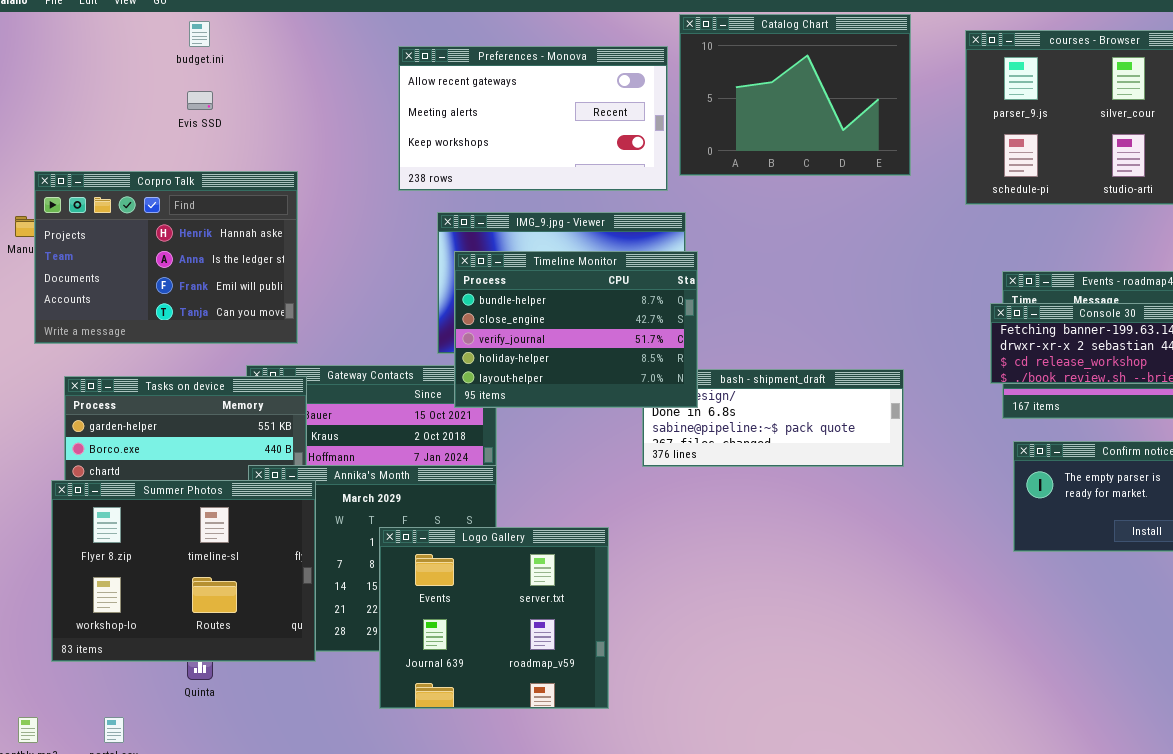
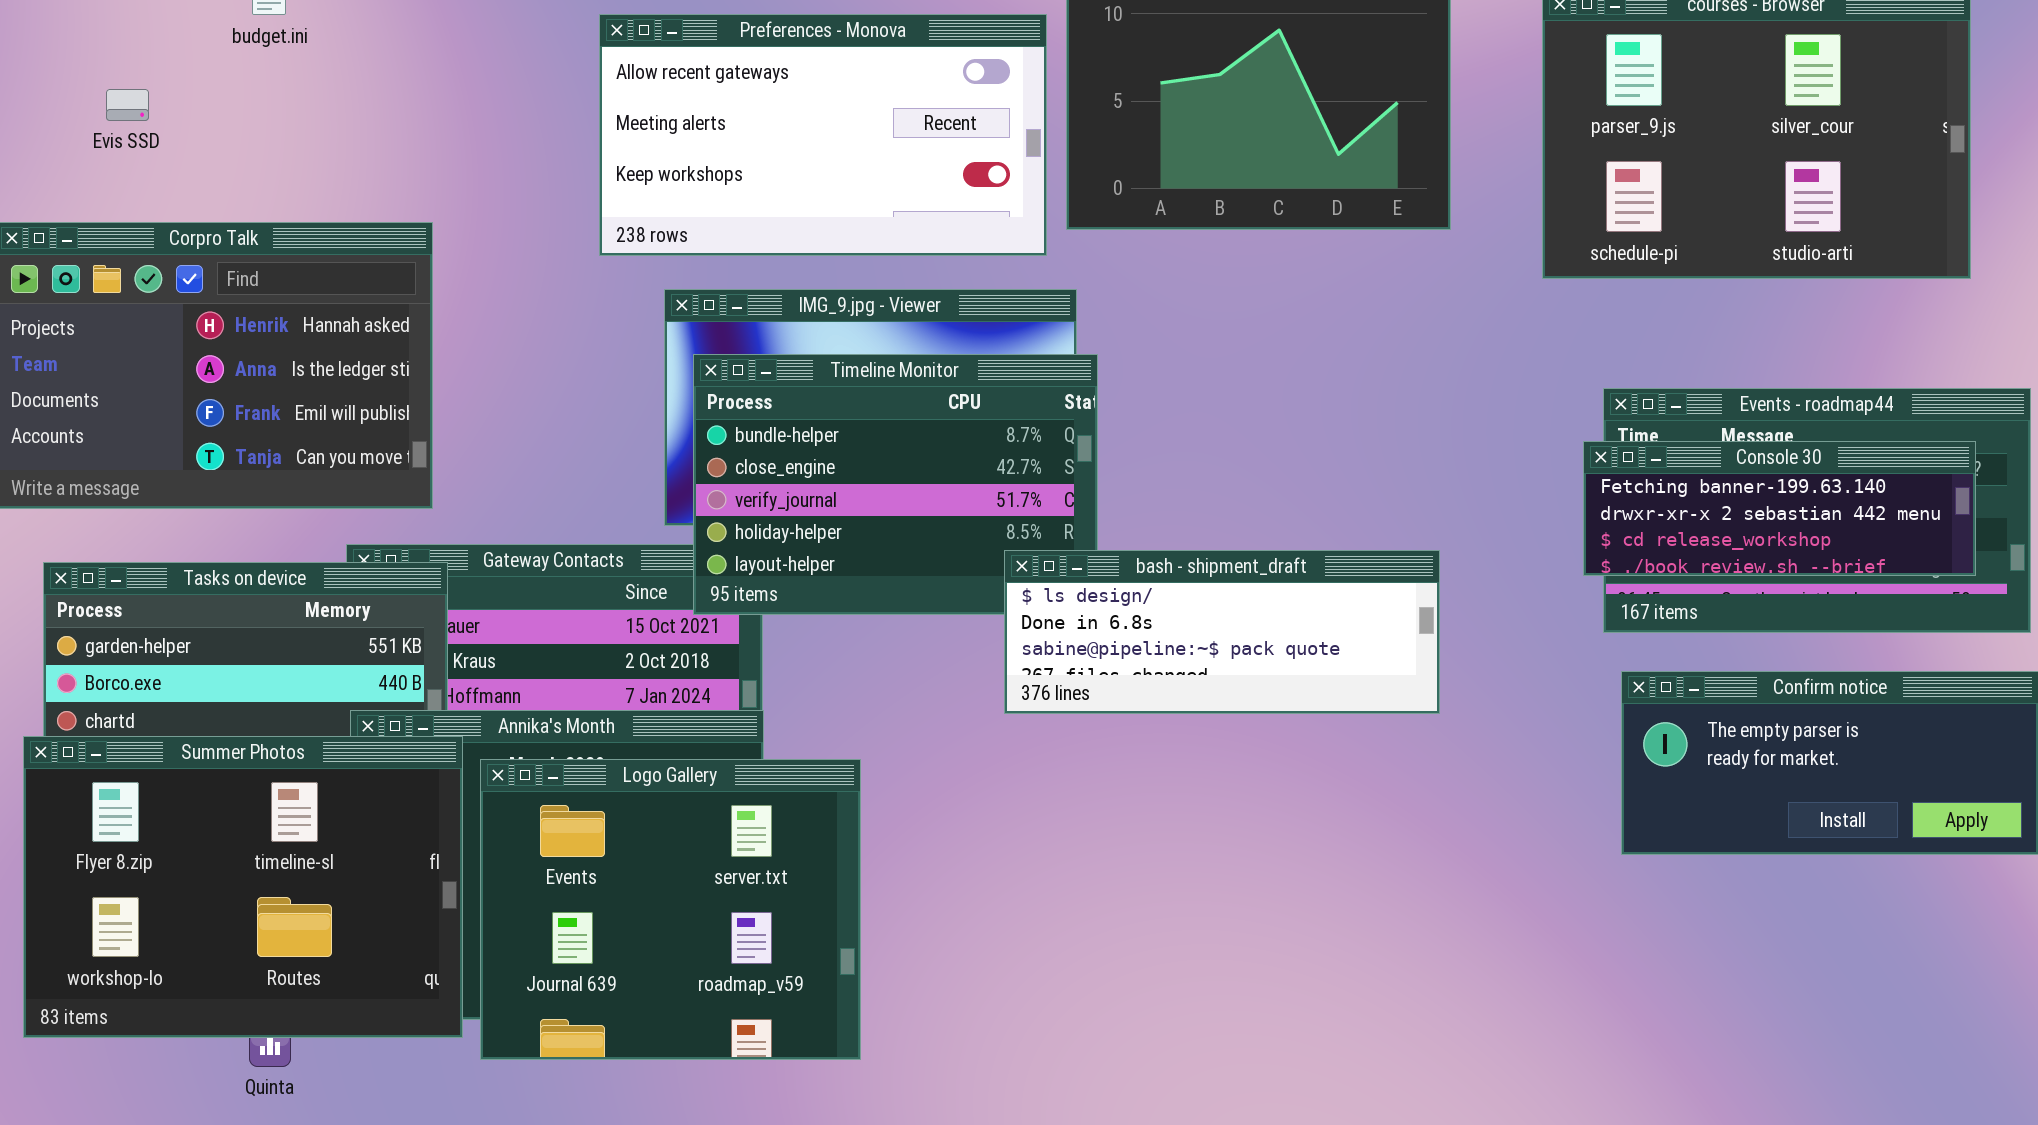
Evis SSD: [187,91,213,110] -> [106,89,149,121], moved
bash - shipment_draft: [642,369,904,467] -> [1004,550,1440,714], raised
Logo Gallery: [379,527,609,709] -> [480,759,861,1060], moved

